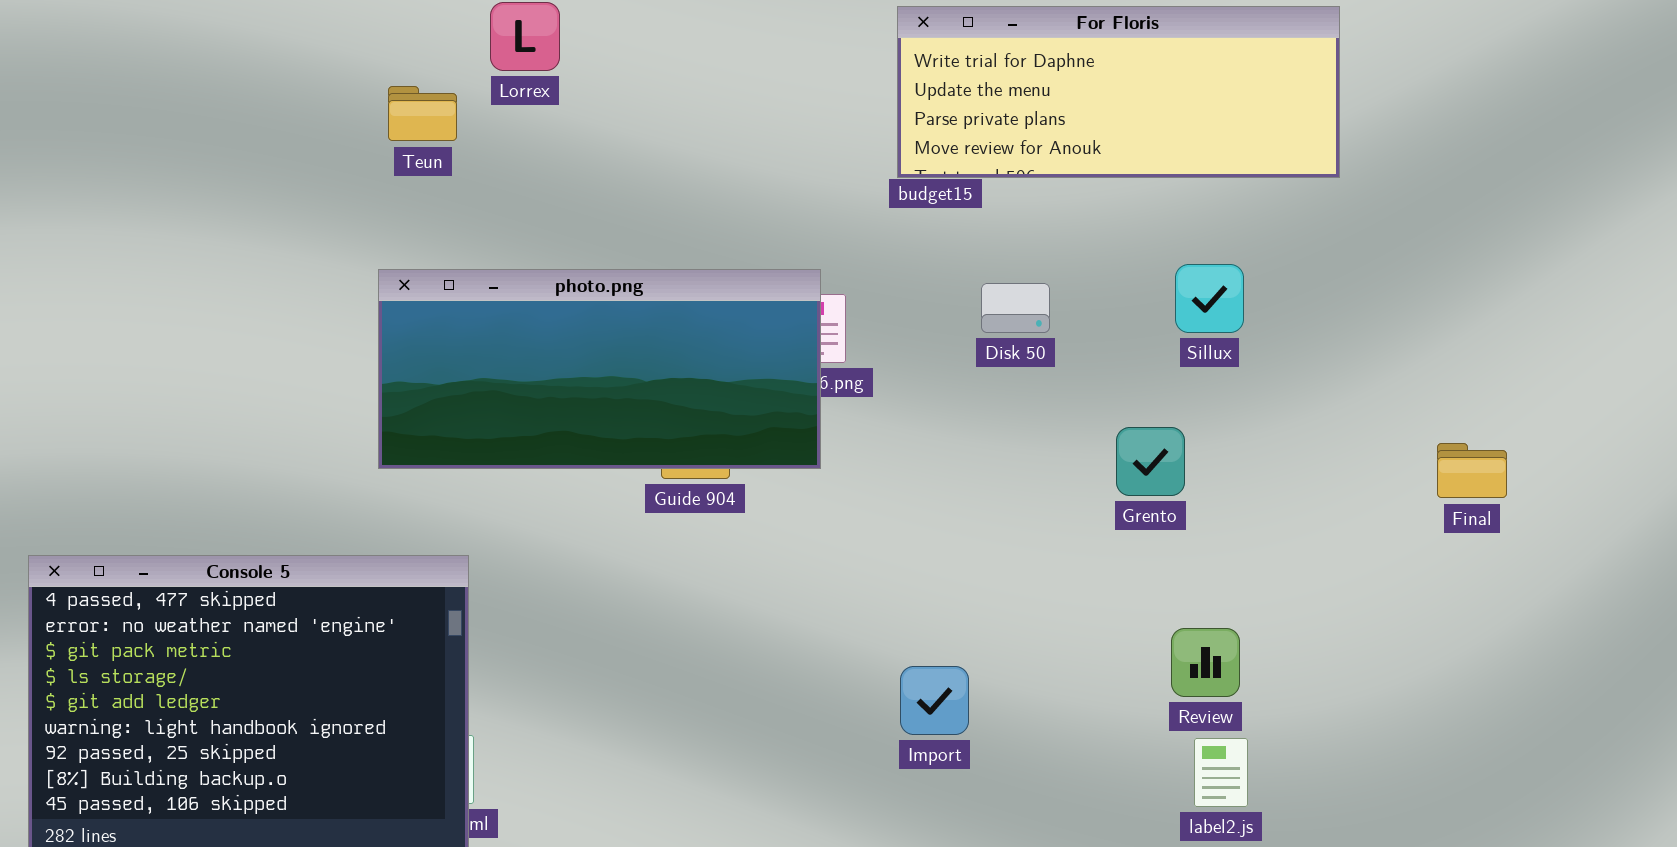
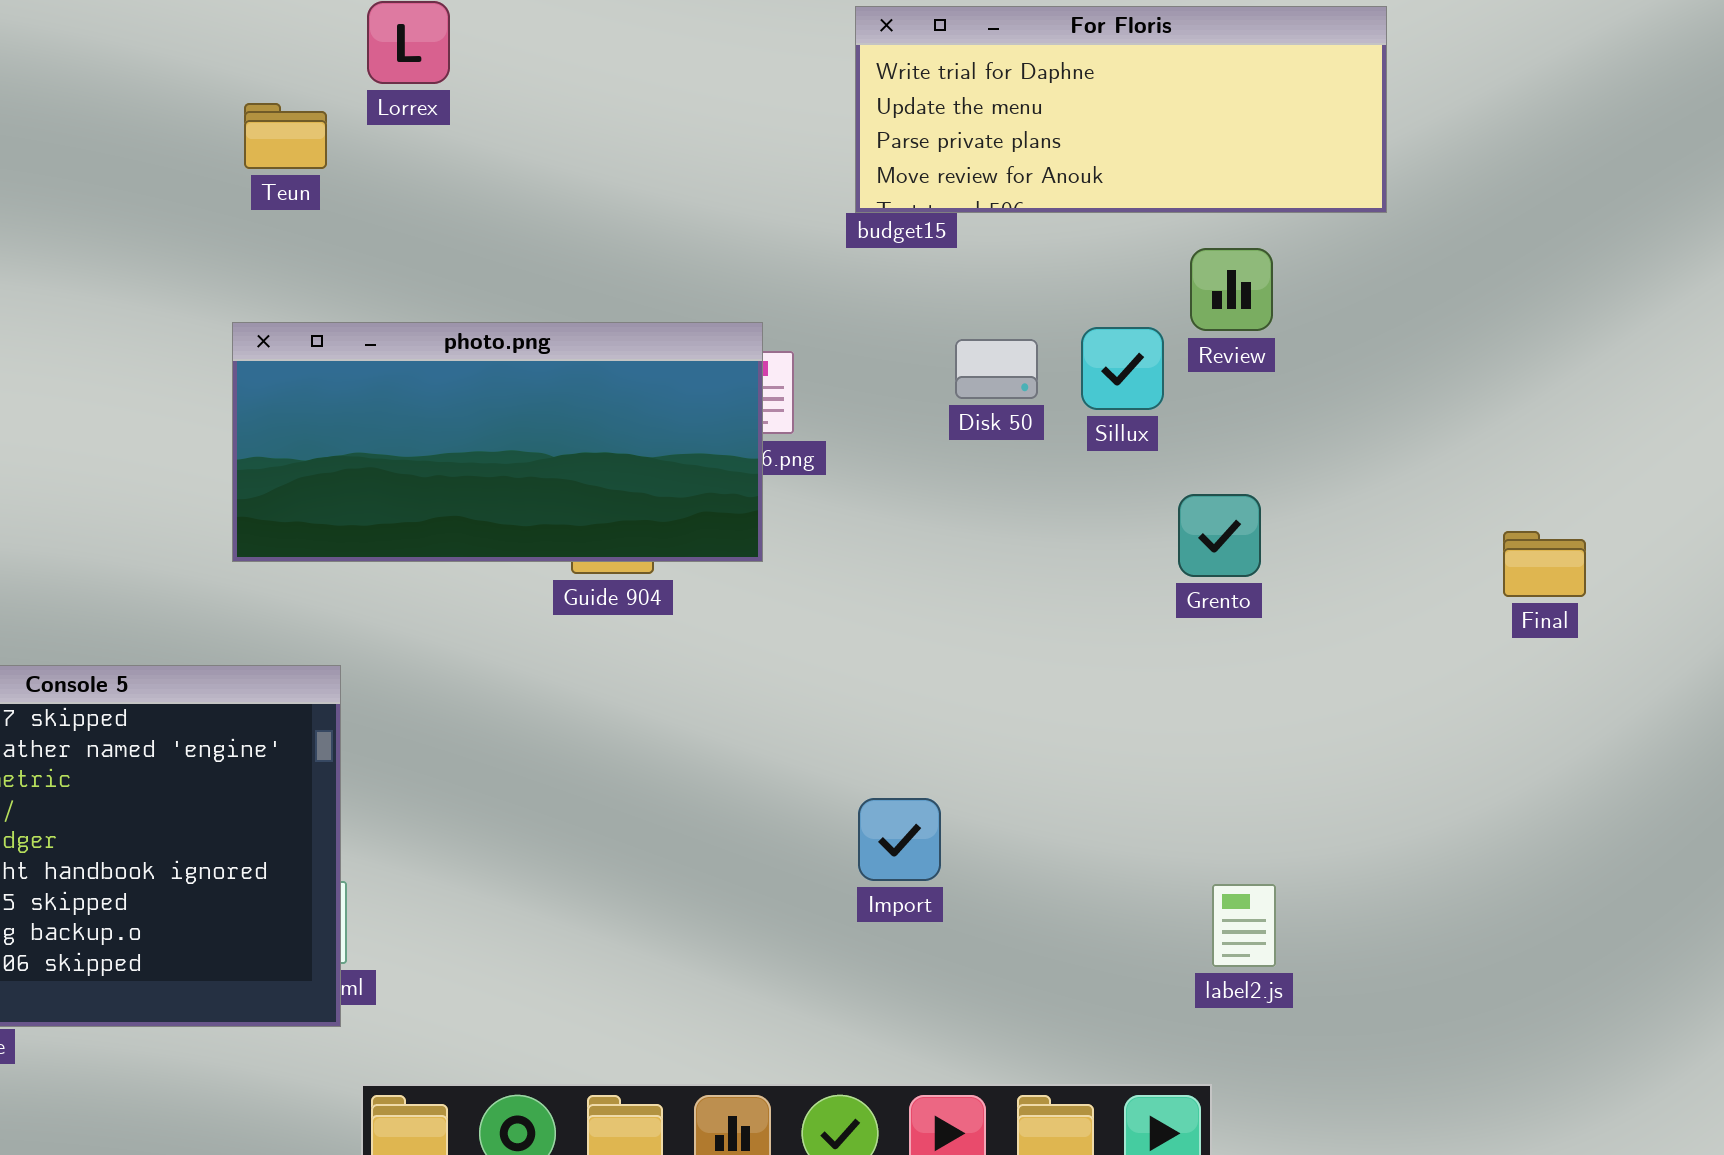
Sillux: [1175,264,1244,333] -> [1081,327,1164,410], moved
Grento: [1116,427,1185,496] -> [1178,494,1261,577], moved
Review: [1171,628,1240,697] -> [1190,248,1273,331], moved

